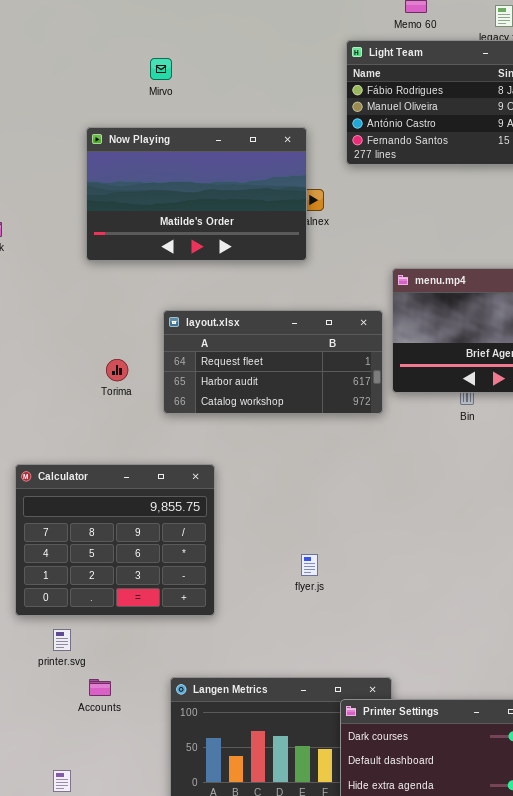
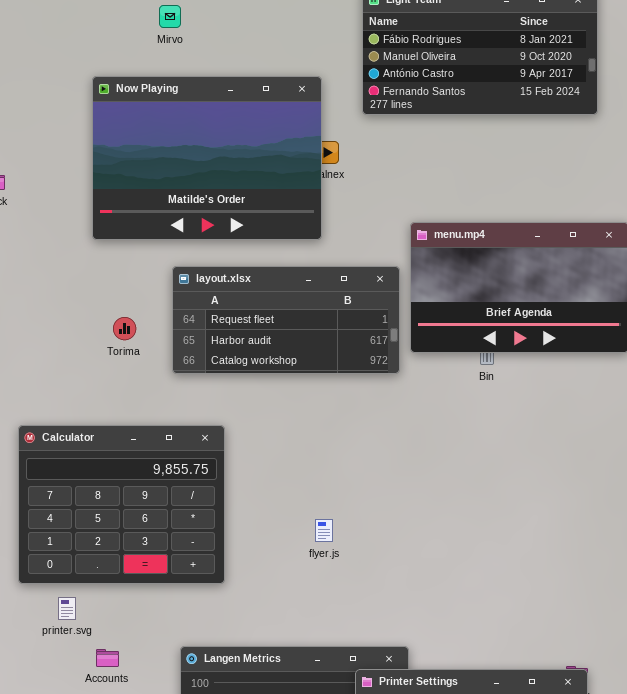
Now Playing: [86,127,307,261] -> [92,76,322,240], resized

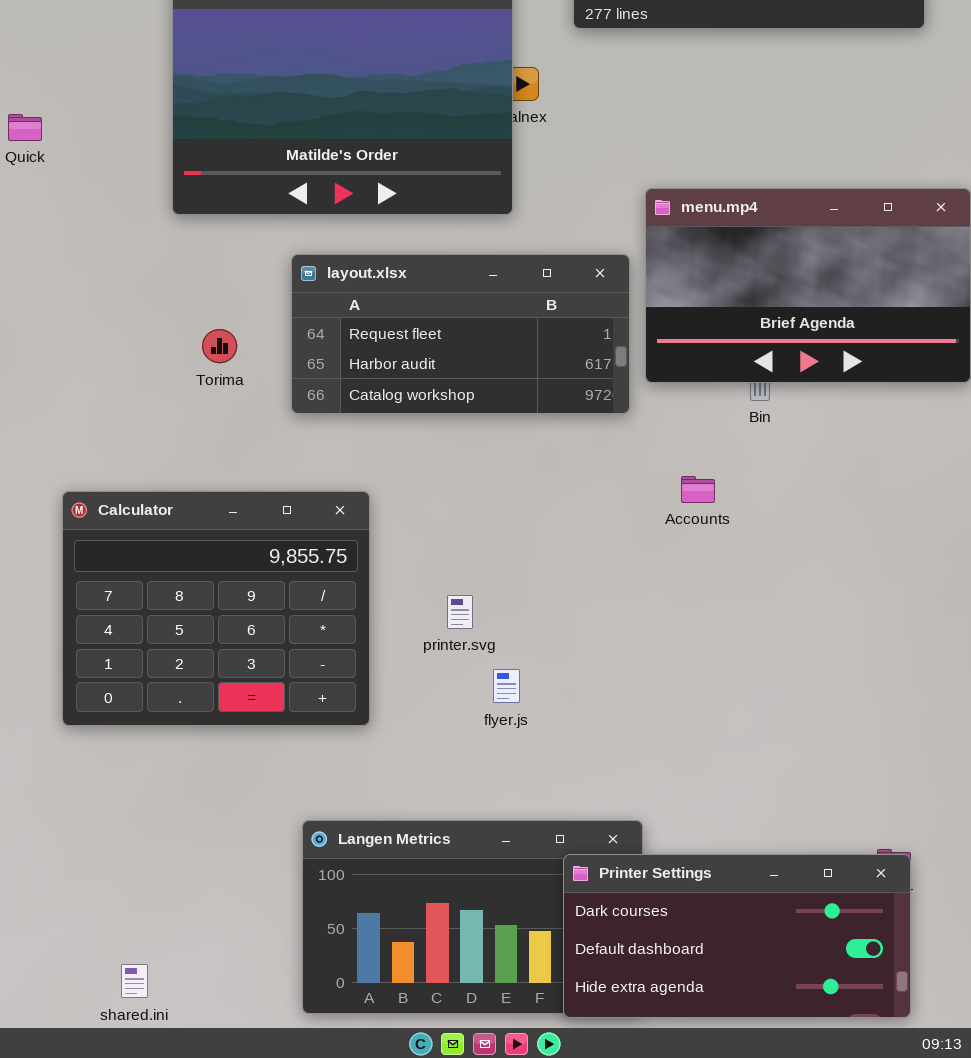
flyer.js: [315,519,333,542] -> [493,669,520,703], moved
printer.svg: [58,597,76,620] -> [447,595,473,629], moved
Accounts: [96,649,119,667] -> [681,476,715,503], moved

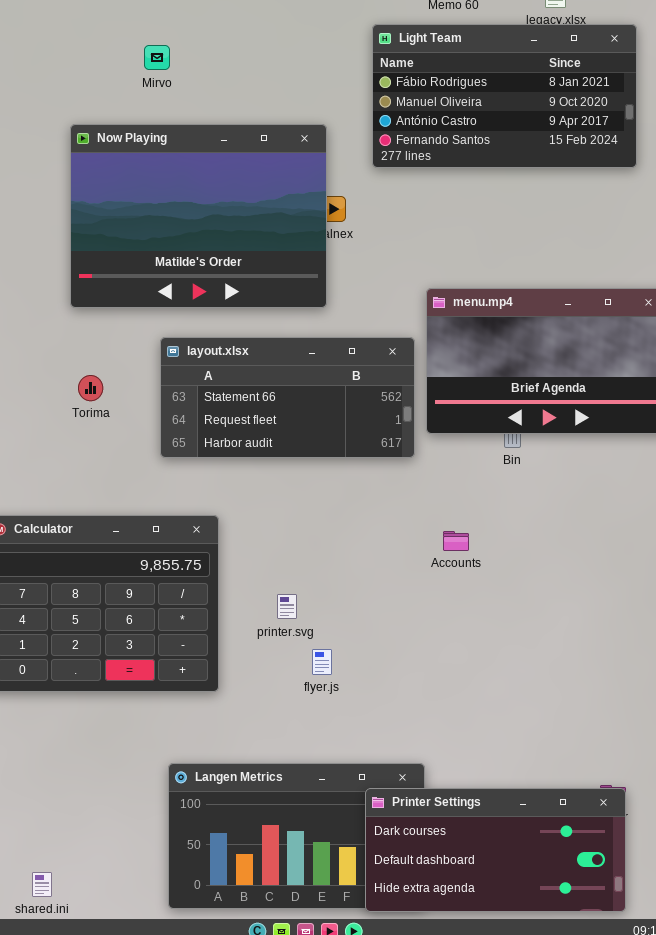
layout.xlsx: [291,254,630,414] -> [160,337,415,458], scrolled up 1 row
Torima: [202,329,237,363] -> [78,375,103,401], moved
Accounts: [681,476,715,503] -> [443,531,469,551], moved

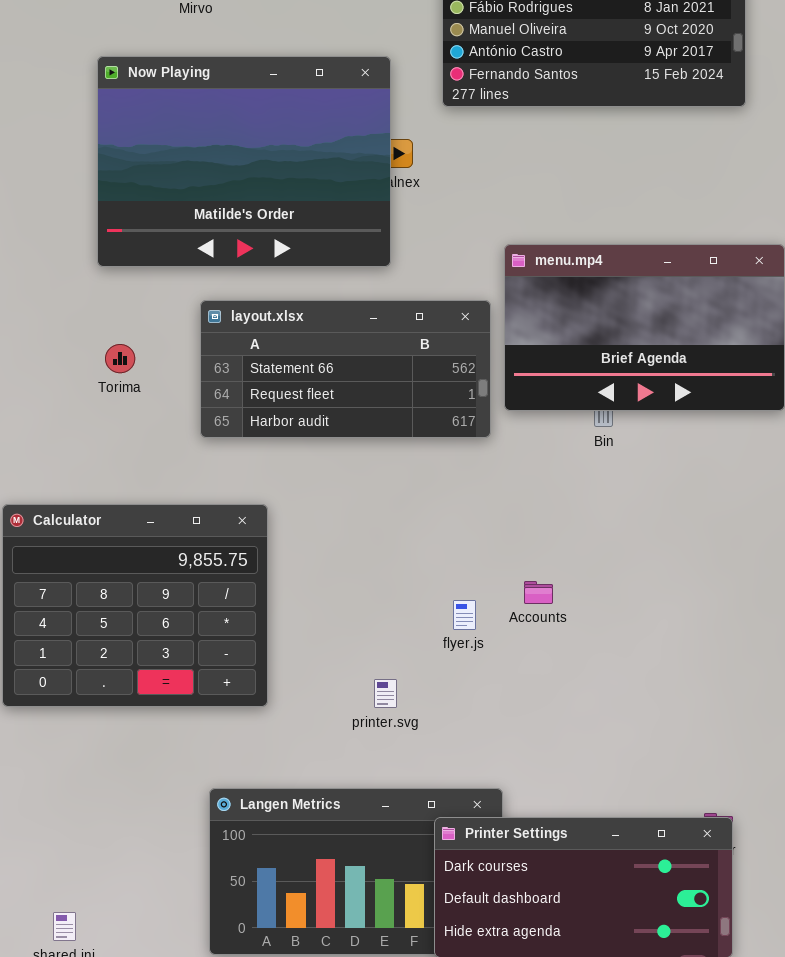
Accounts: [443,531,469,551] -> [524,581,553,604], moved
printer.svg: [277,594,297,619] -> [374,679,397,708], moved
flyer.js: [312,649,332,675] -> [453,600,476,630], moved

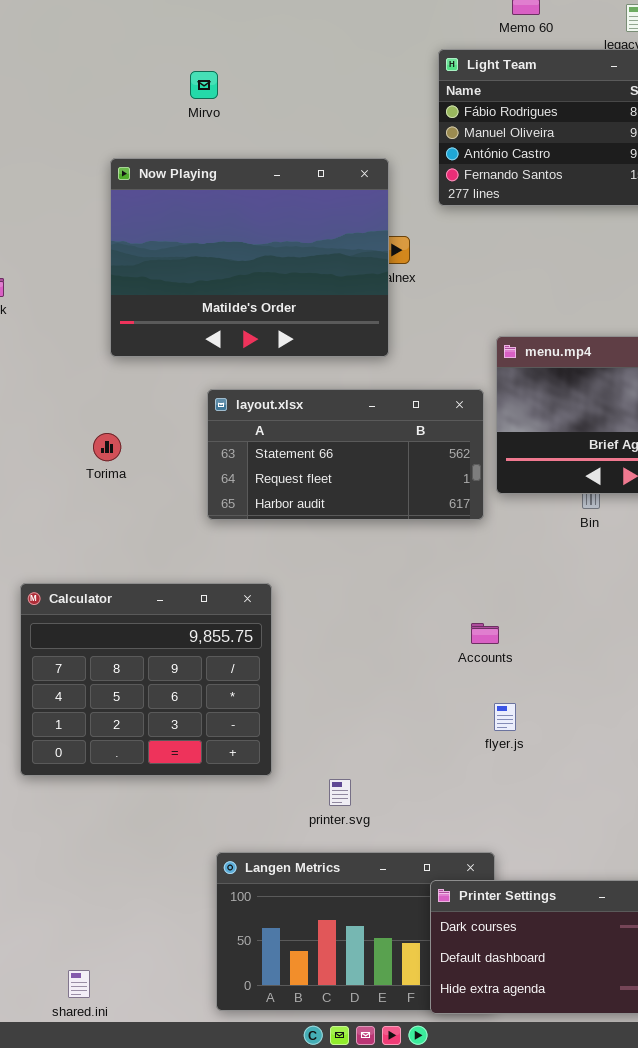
Torima: [105,344,135,373] -> [93,433,121,461], moved
Accounts: [524,581,553,604] -> [471,623,499,644], moved
flyer.js: [453,600,476,630] -> [494,703,516,731], moved
printer.svg: [374,679,397,708] -> [329,779,351,806], moved

